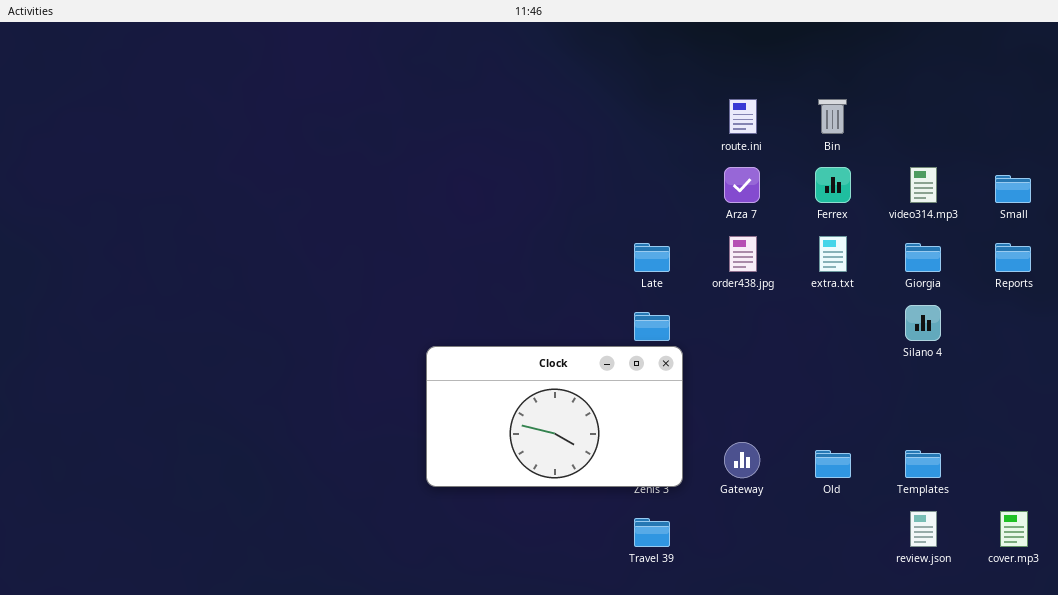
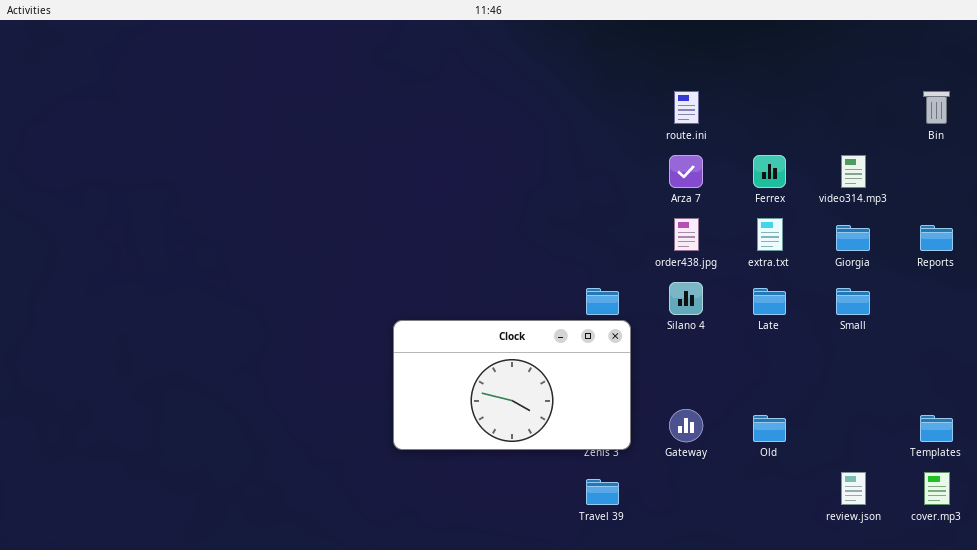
Bin: [818,99,847,134] -> [923,91,950,124], moved
Small: [995,175,1031,203] -> [836,288,870,315], moved
Late: [634,243,670,272] -> [753,288,786,315], moved
Silano 4: [905,305,941,341] -> [669,282,703,315], moved
Templates: [905,450,941,478] -> [920,415,953,442], moved

